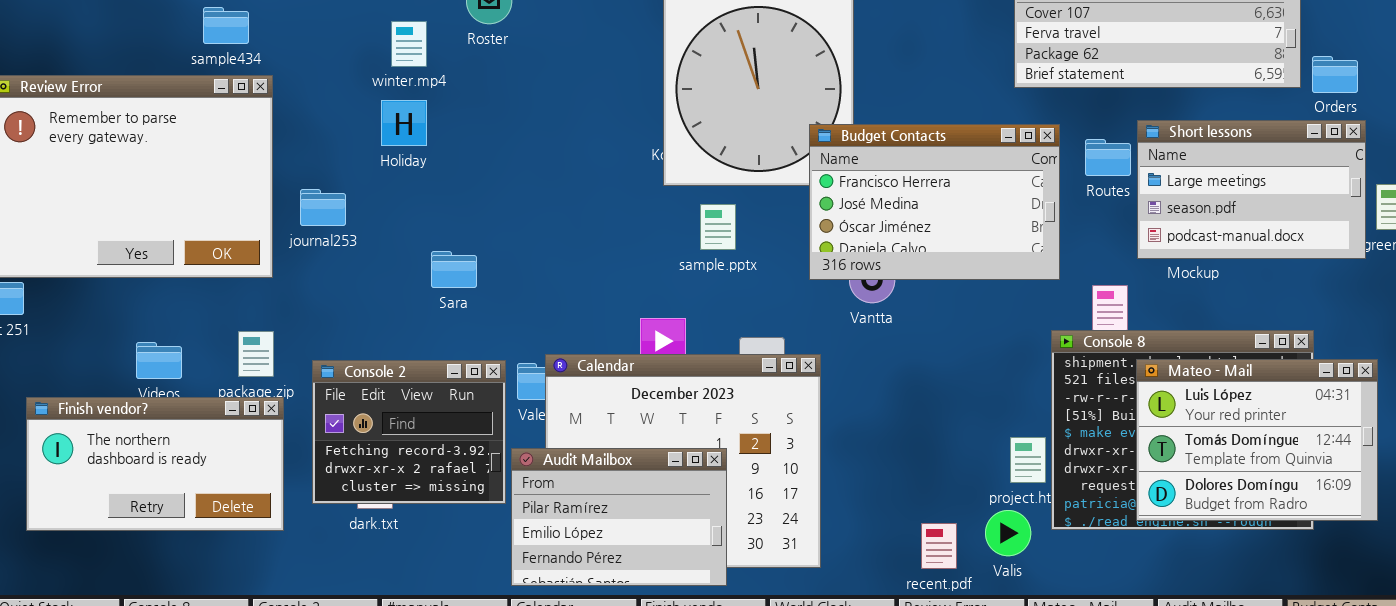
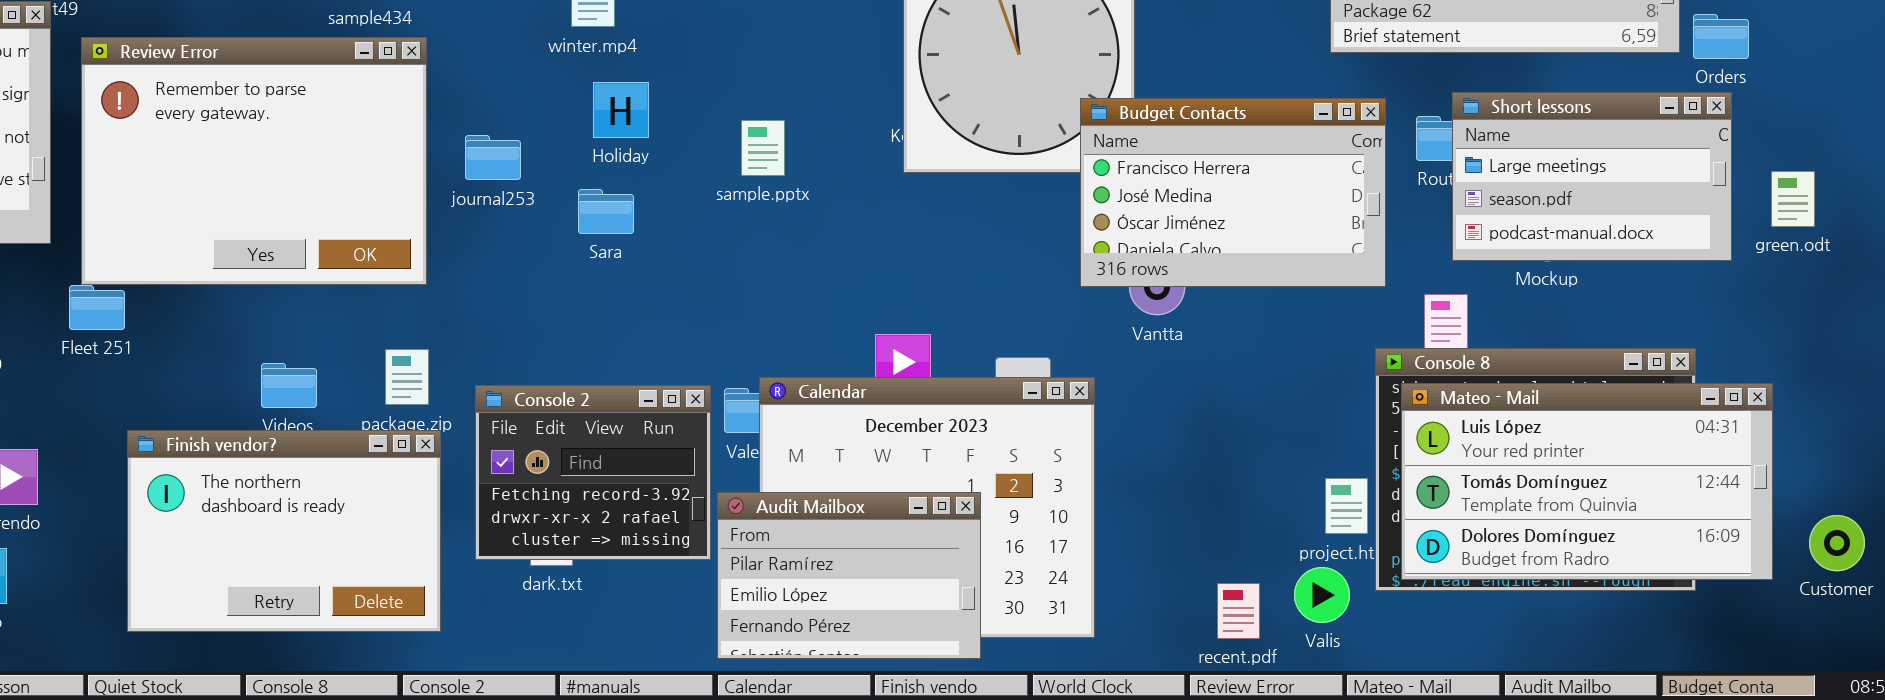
Holiday: [381,100,427,146] -> [593,82,649,138], moved
Short lessons: [1137,120,1366,259] -> [1452,92,1732,261], moved
journal253: [300,189,346,226] -> [465,135,521,180], moved
sample.pptx: [700,204,736,250] -> [741,120,785,176], moved
Sara: [431,251,477,288] -> [578,189,634,234], moved
Mateo - Mail: [1136,359,1378,521] -> [1401,383,1773,580], resized
Finish vendor?: [26,397,284,531] -> [127,430,441,632], resized

